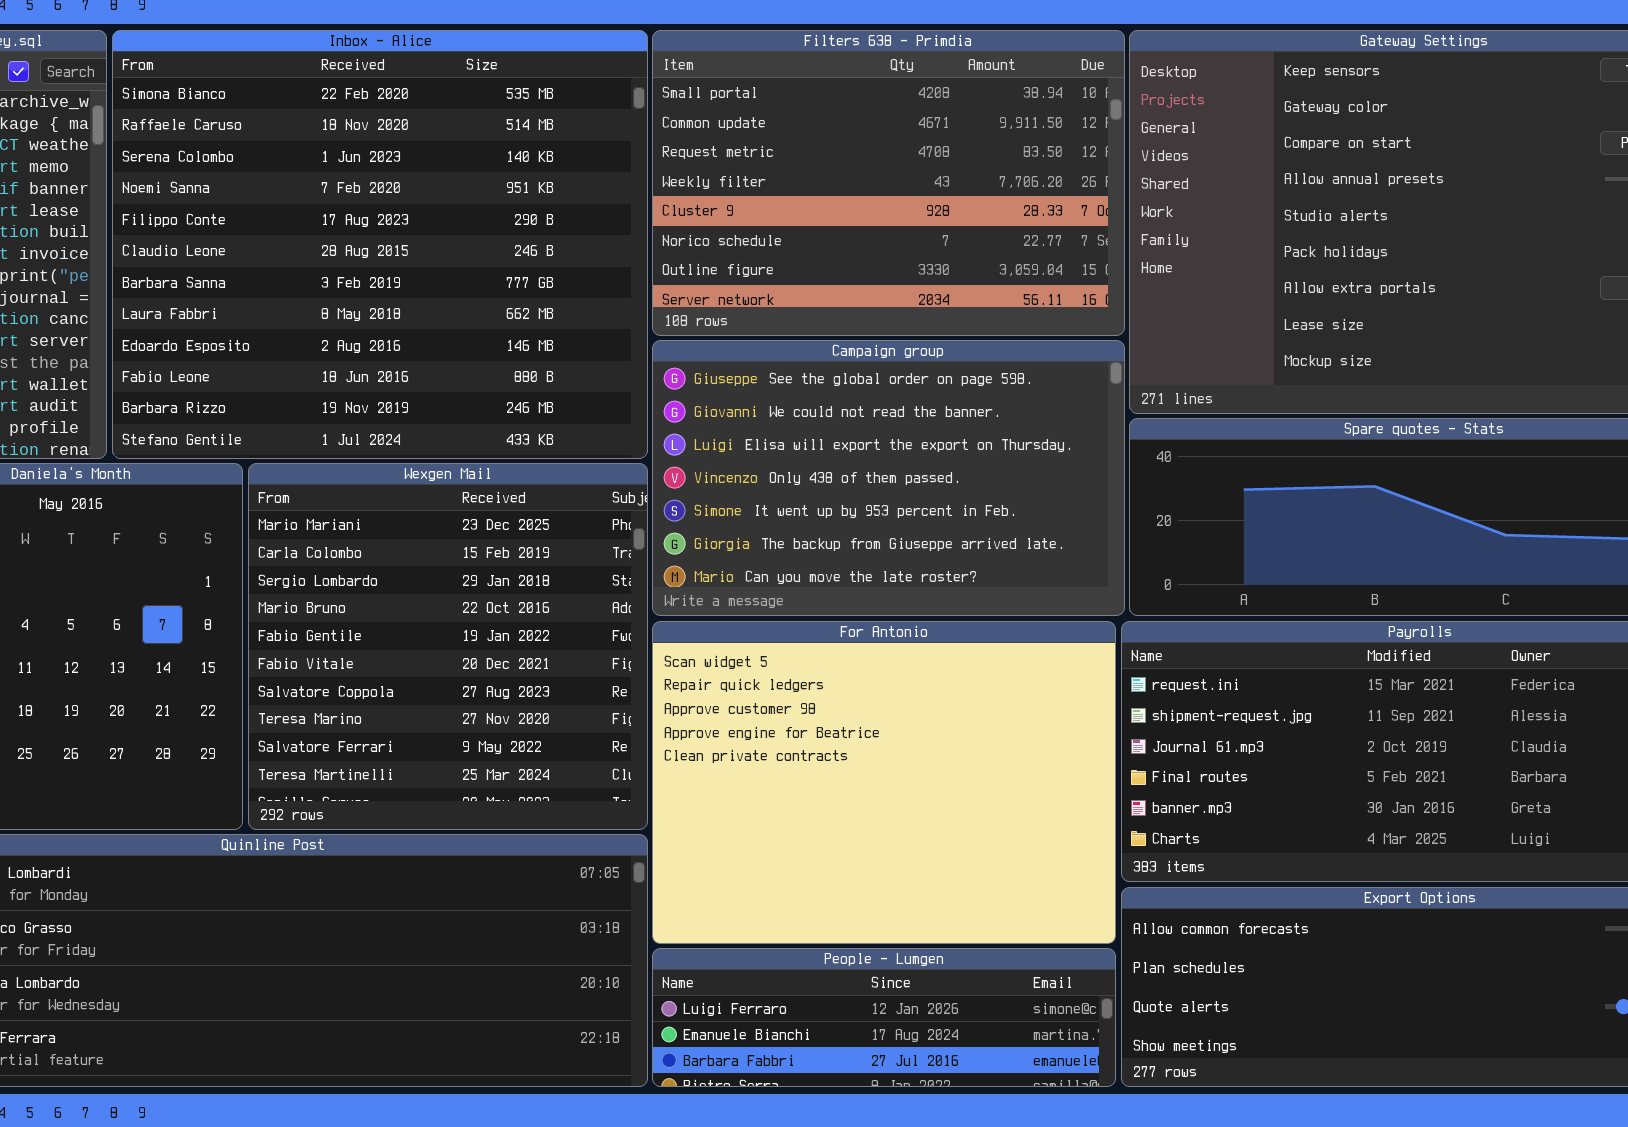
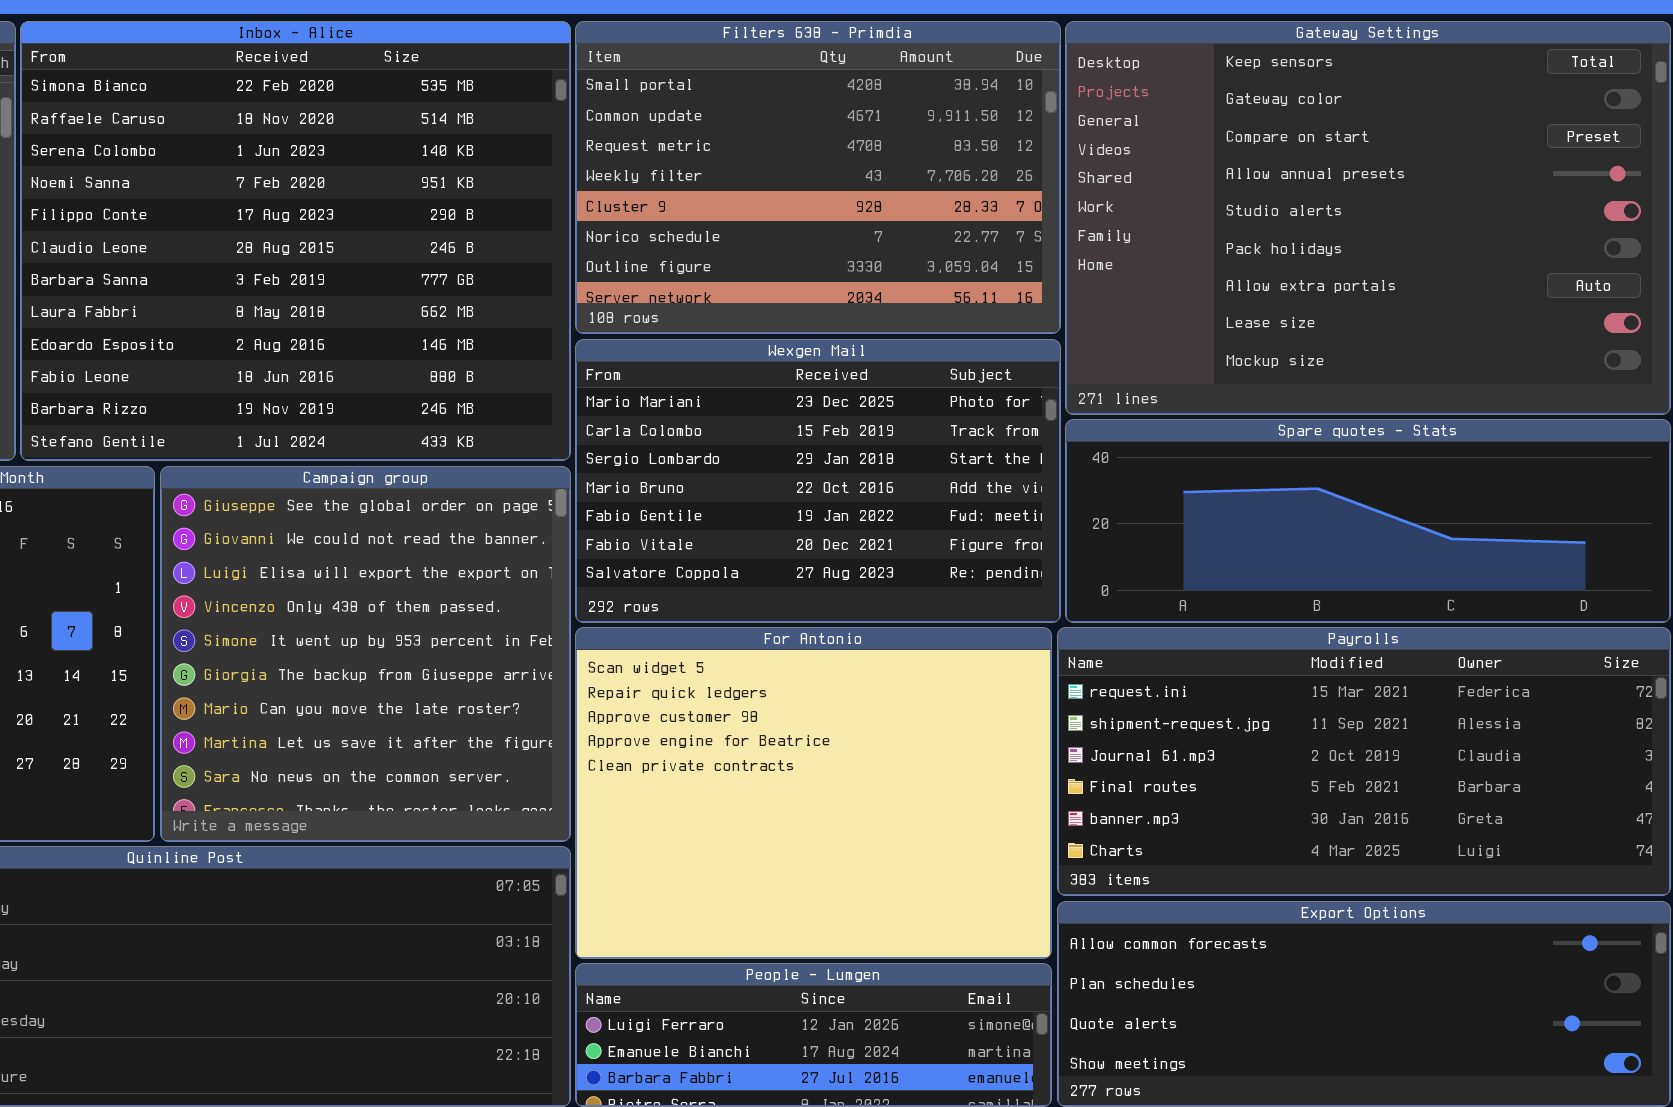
Campaign group: [652,340,1125,616] -> [160,466,571,842], moved, resized
Wexgen Mail: [248,463,648,830] -> [575,339,1061,623], moved, resized

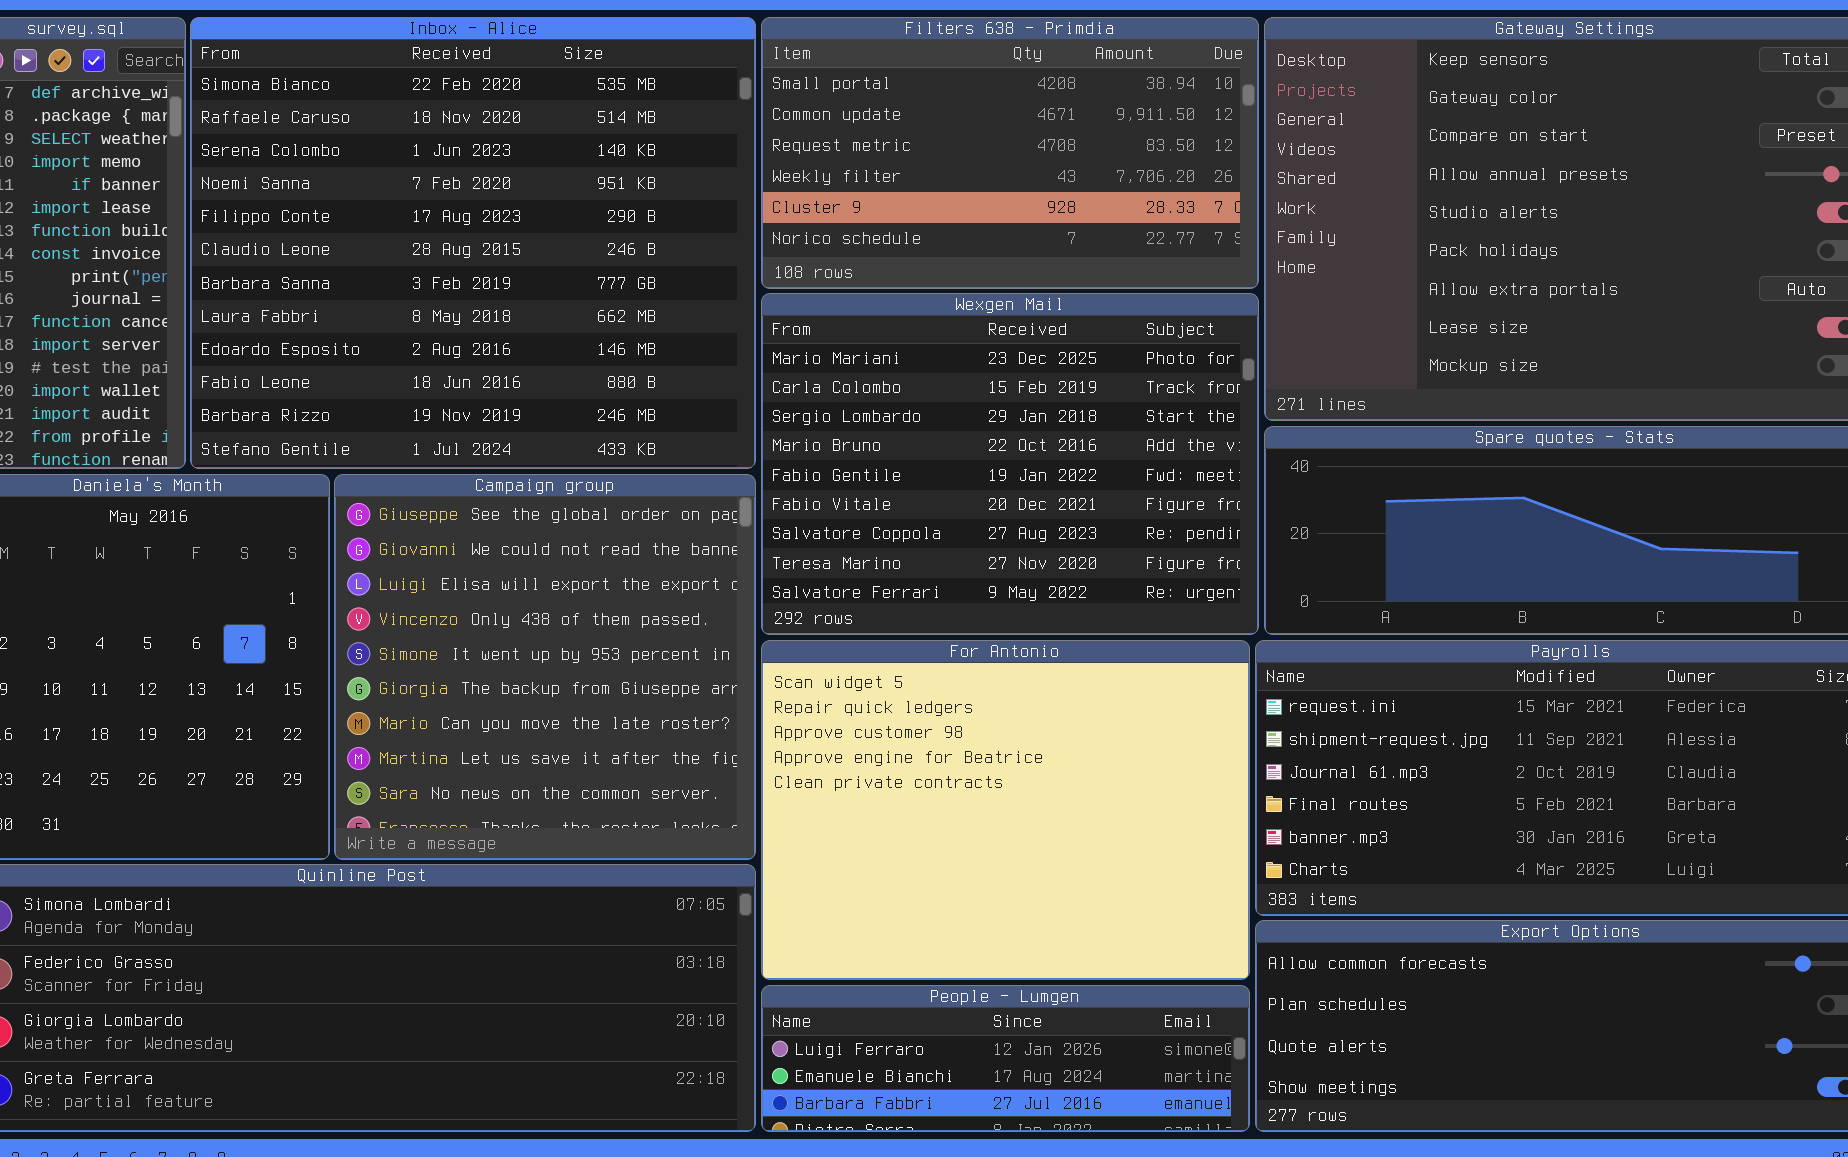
Filters 638 - Primdia: [575,21,1061,334] -> [761,17,1259,289], resized
Wexgen Mail: [575,339,1061,623] -> [761,293,1259,635], resized

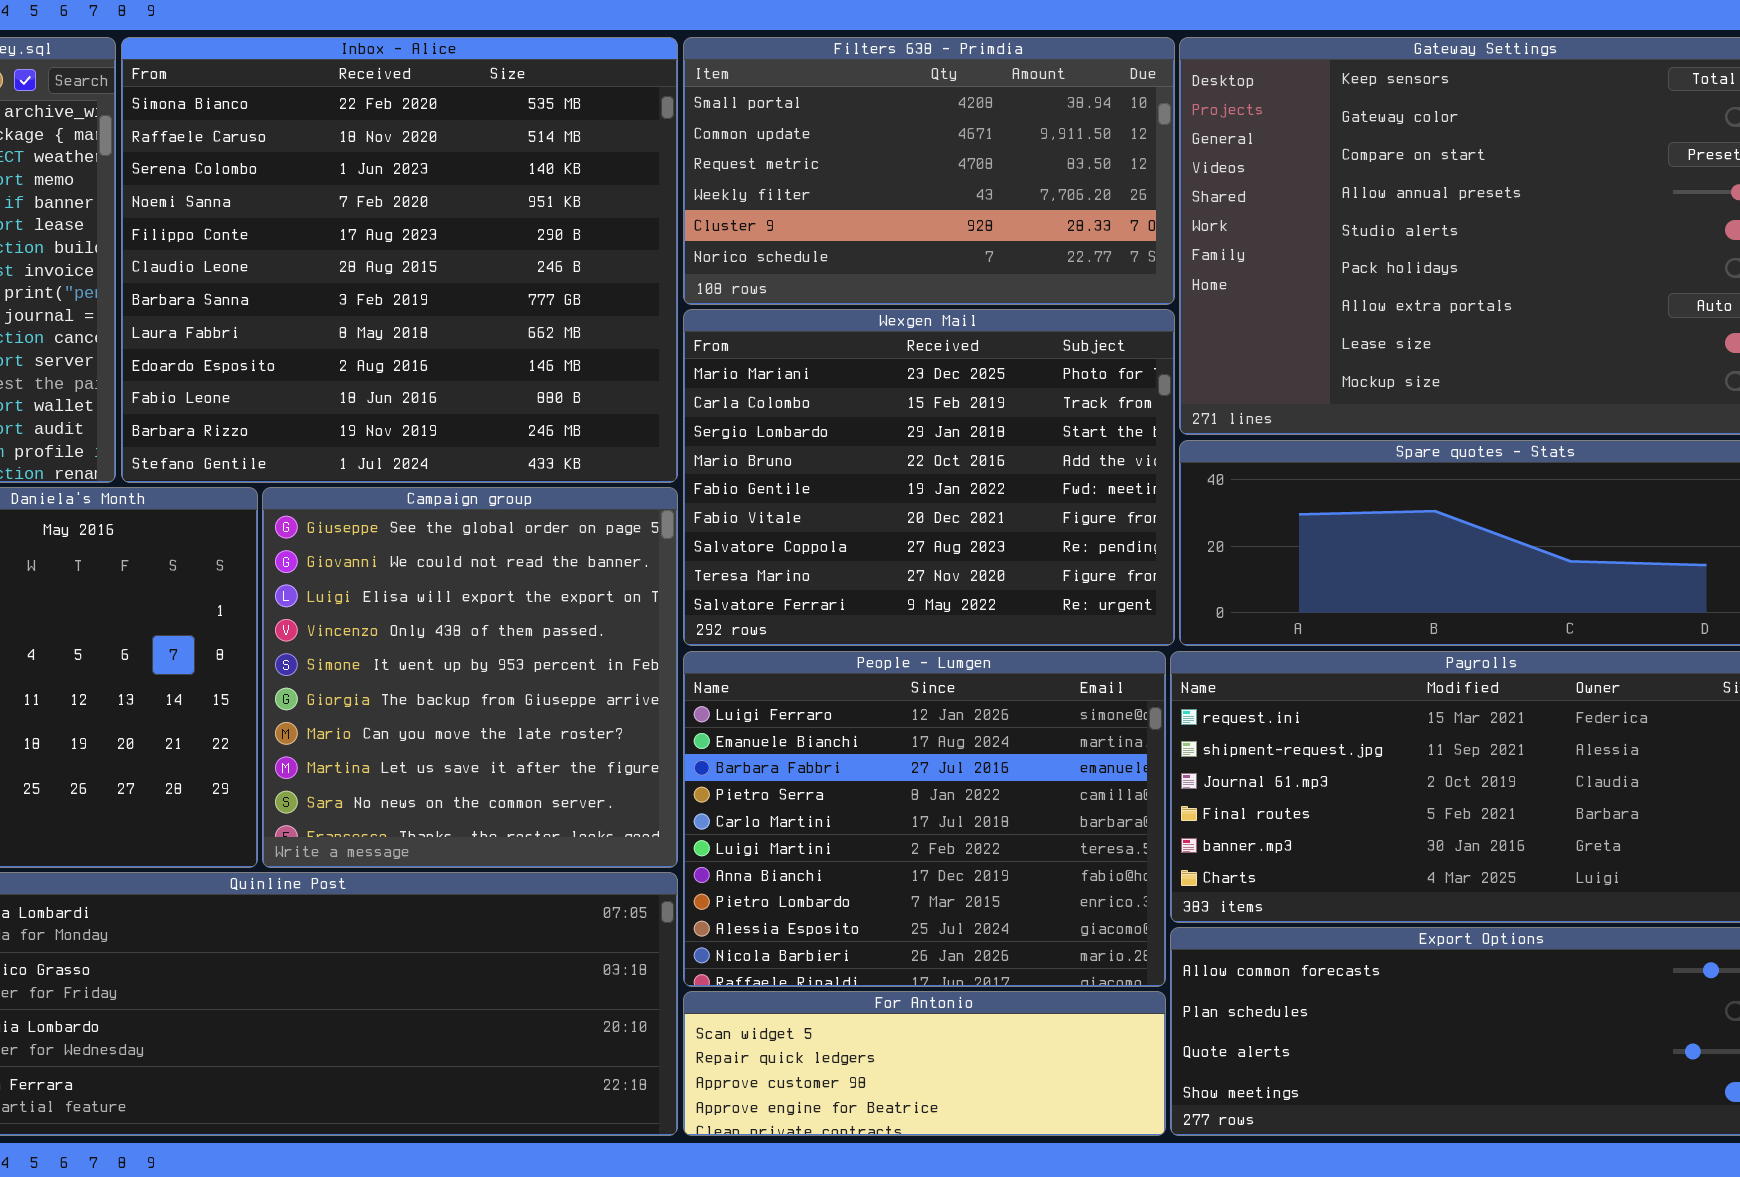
For Antonio: [761,640,1250,980] -> [683,991,1166,1136], moved, resized
People - Lumgen: [761,985,1250,1132] -> [683,651,1166,987], moved, resized

